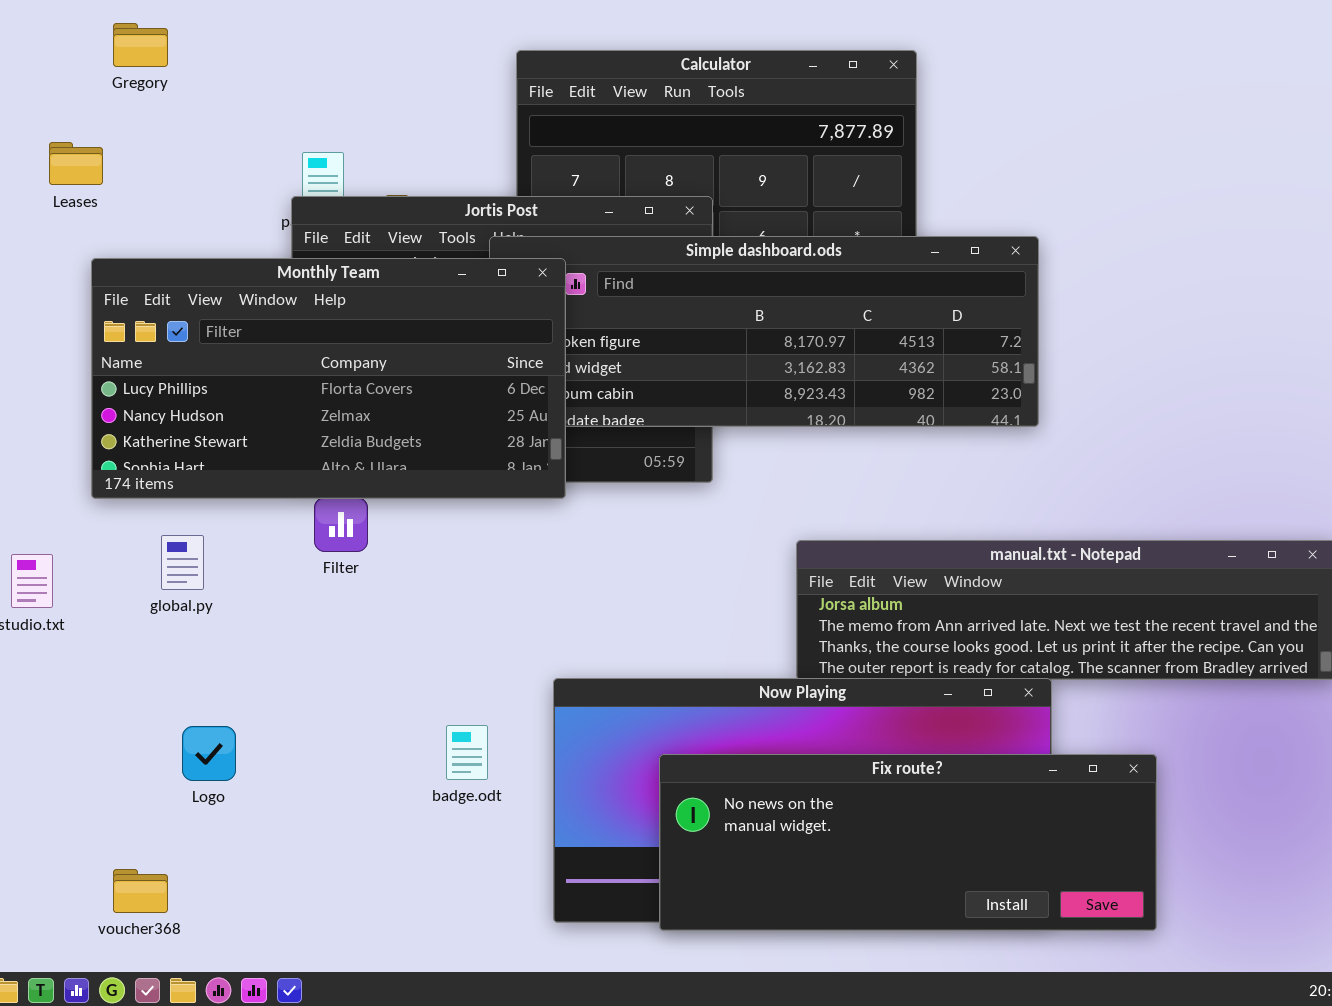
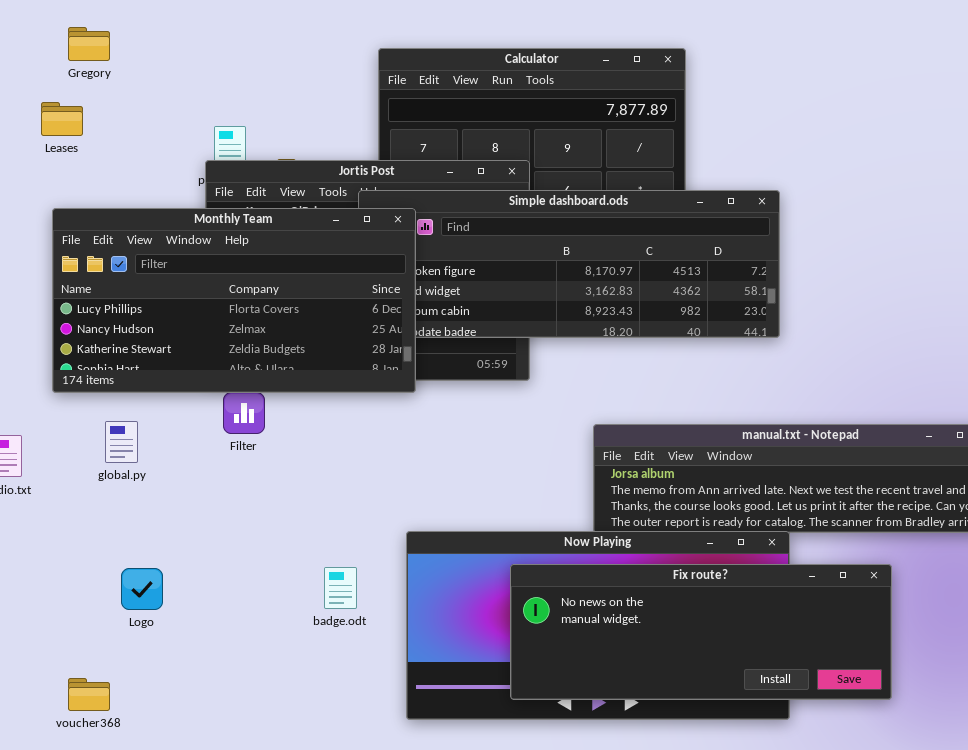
Leases: [49,142,103,185] -> [41,102,83,136], moved
Fix route?: [659,754,1157,931] -> [510,564,892,700], moved

